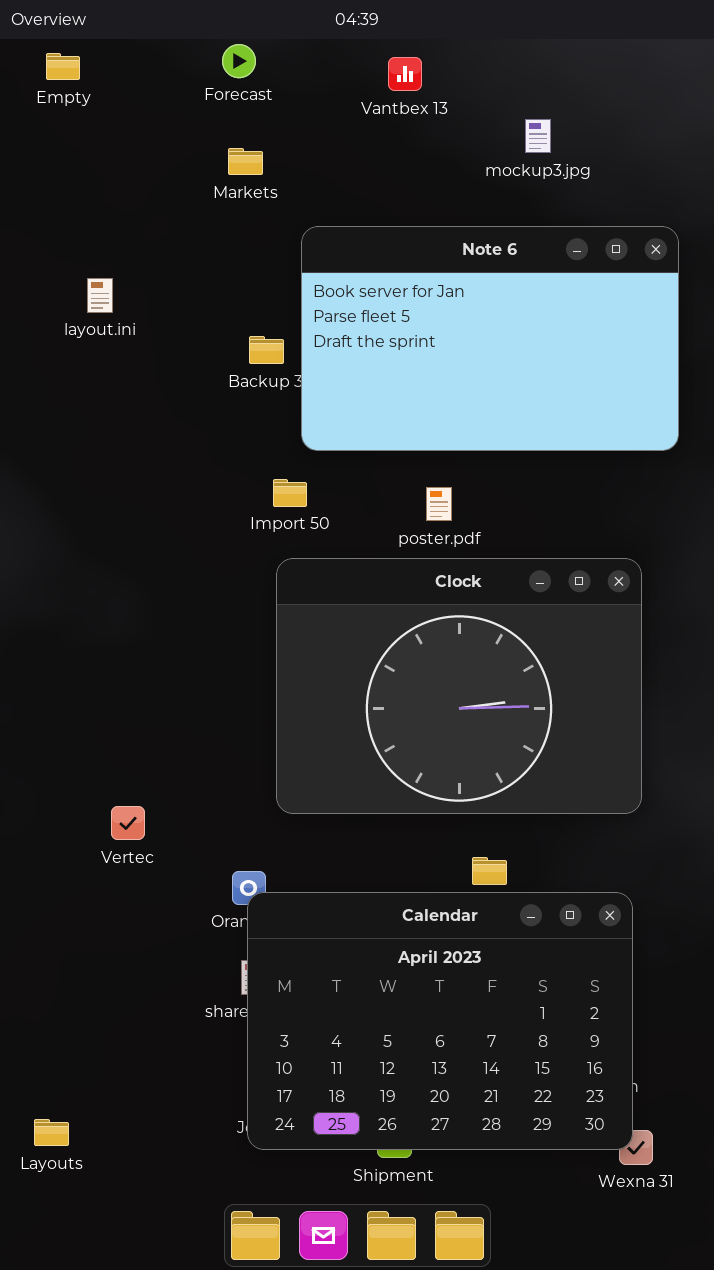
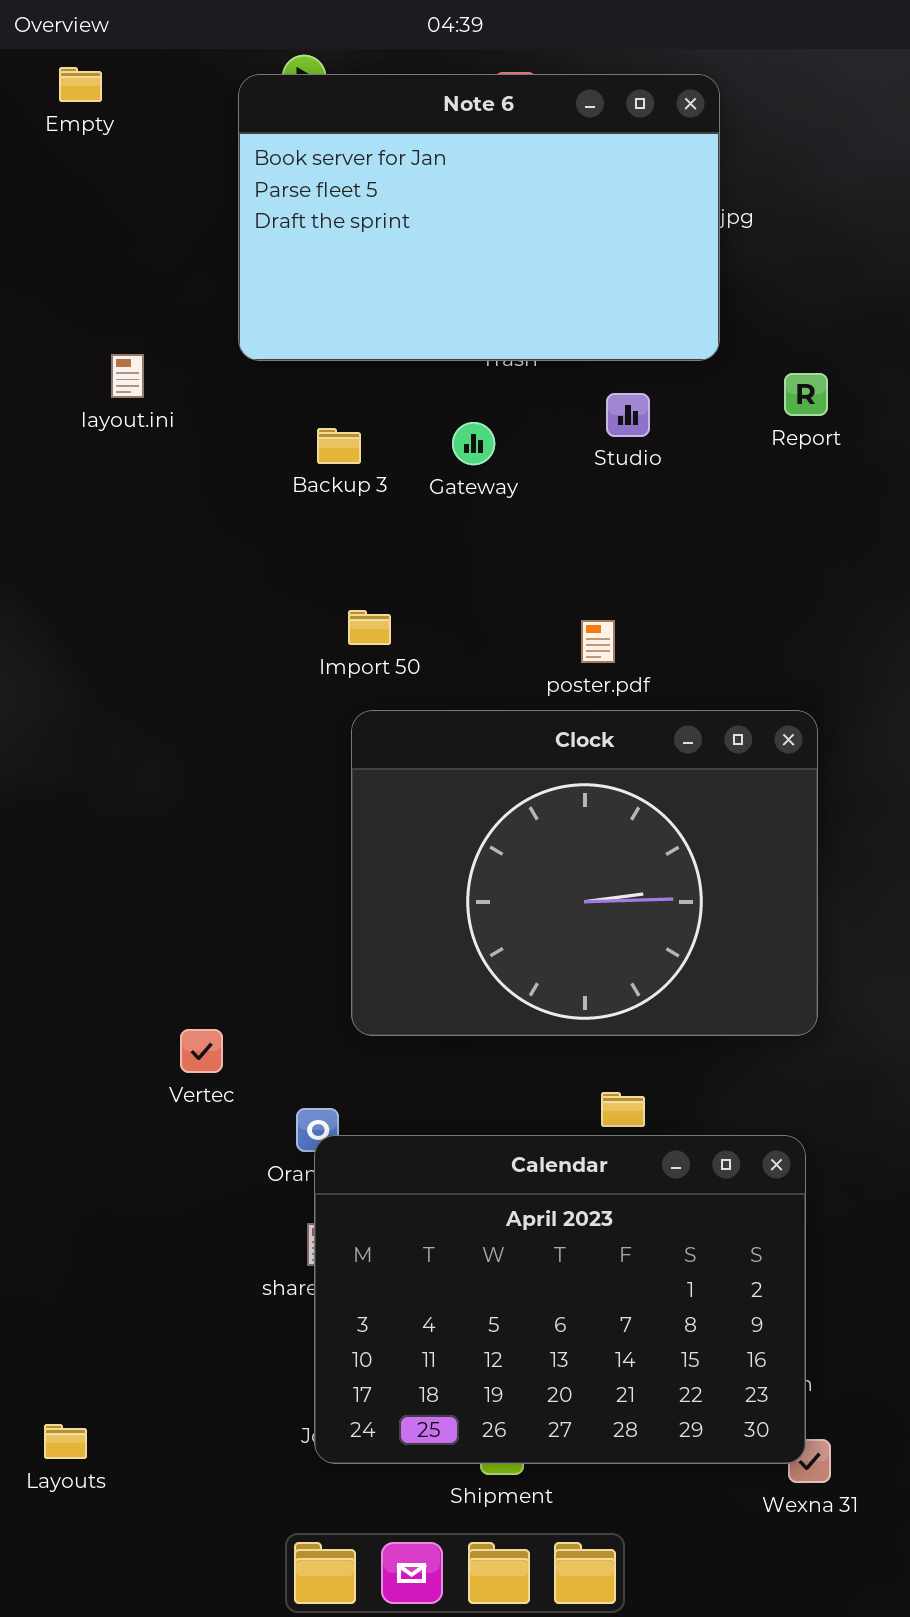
Note 6: [301,226,679,451] -> [238,74,720,361], moved
poster.pdf: [426,487,452,521] -> [581,620,615,663], moved
Vertec: [111,806,145,840] -> [180,1029,223,1073], moved

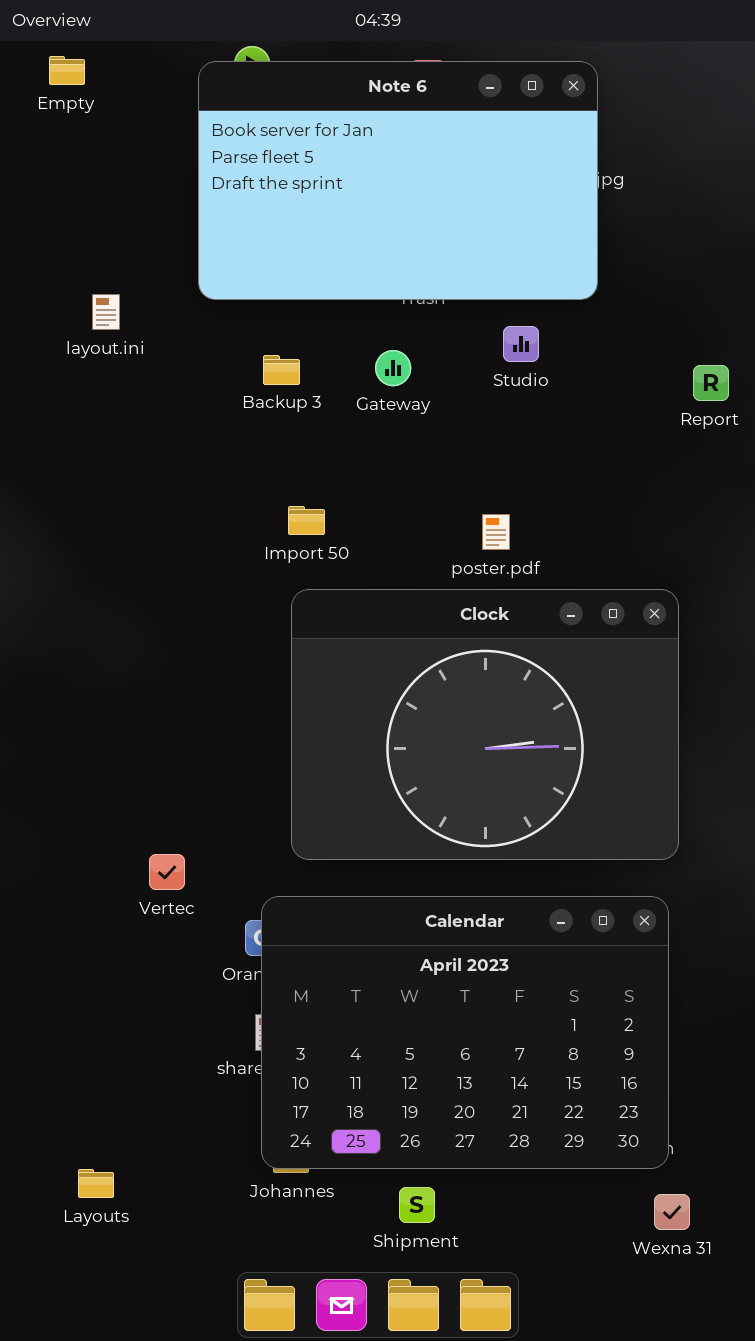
Report: [784,373,828,416] -> [693,365,729,401], moved
Calendar: [314,1135,806,1464] -> [261,896,669,1169], moved
Layouts: [44,1424,87,1459] -> [78,1169,114,1198], moved

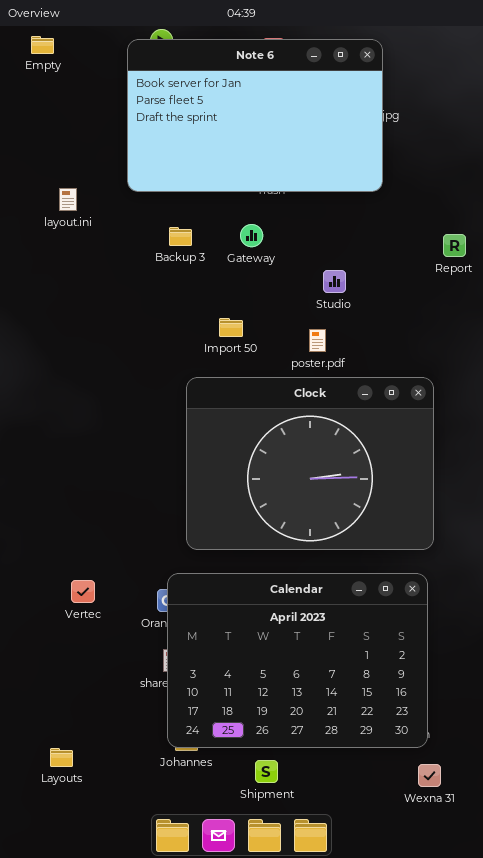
Studio: [503,326,539,362] -> [323,270,346,293], moved
Import 50: [288,506,325,535] -> [219,318,243,337], moved
Vertec: [149,854,185,890] -> [71,580,95,603], moved

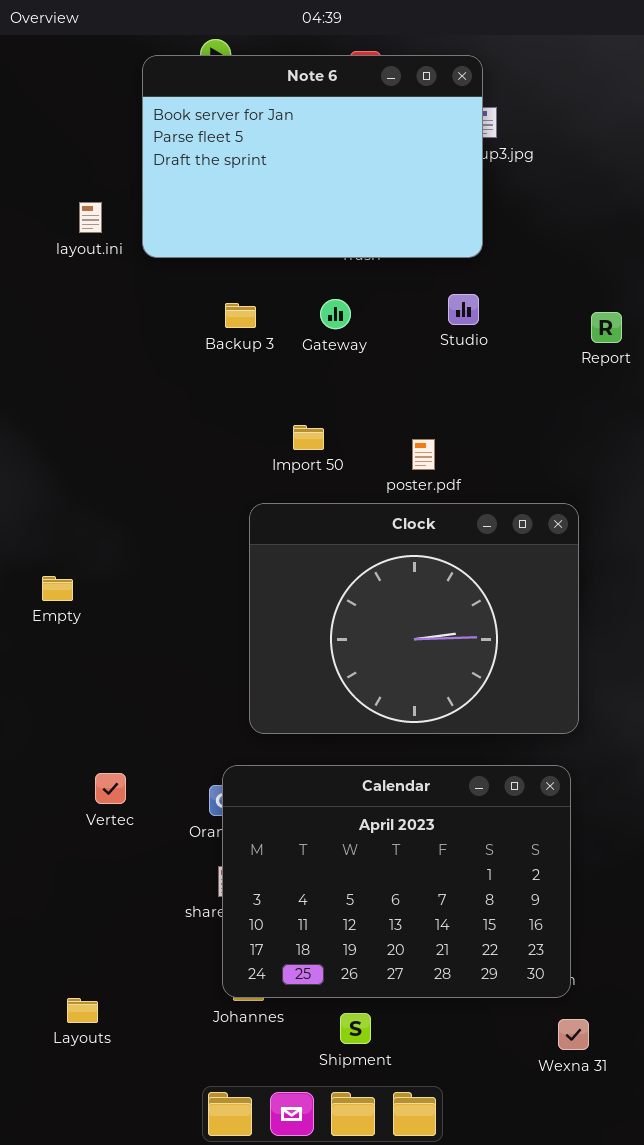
Empty: [31,36,54,54] -> [42,576,73,601], moved
Note 6: [127,39,383,192] -> [142,55,483,258], moved
layout.ini: [59,188,77,211] -> [79,202,102,233], moved
Studio: [323,270,346,293] -> [448,294,479,325], moved

